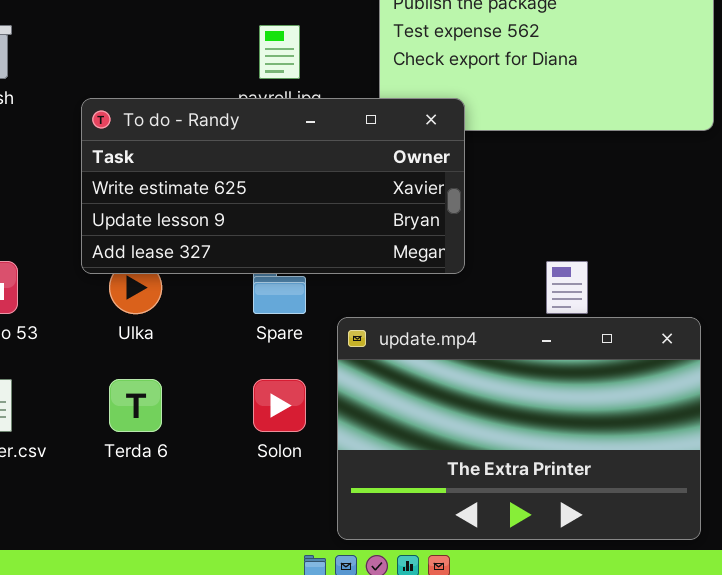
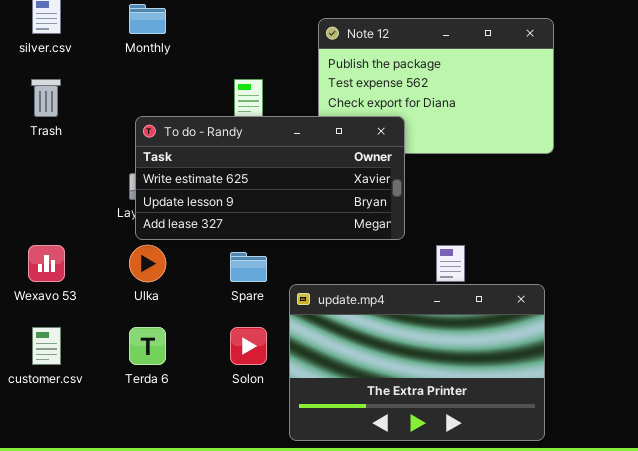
To do - Randy: [81,98,465,274] -> [135,116,405,240], moved

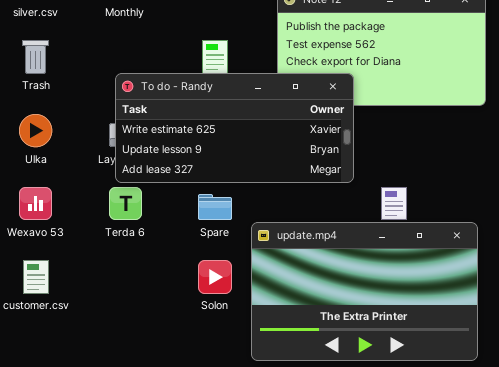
Ulka: [129,245,166,282] -> [19,114,52,147], moved
Terda 6: [129,327,166,365] -> [109,187,142,220], moved

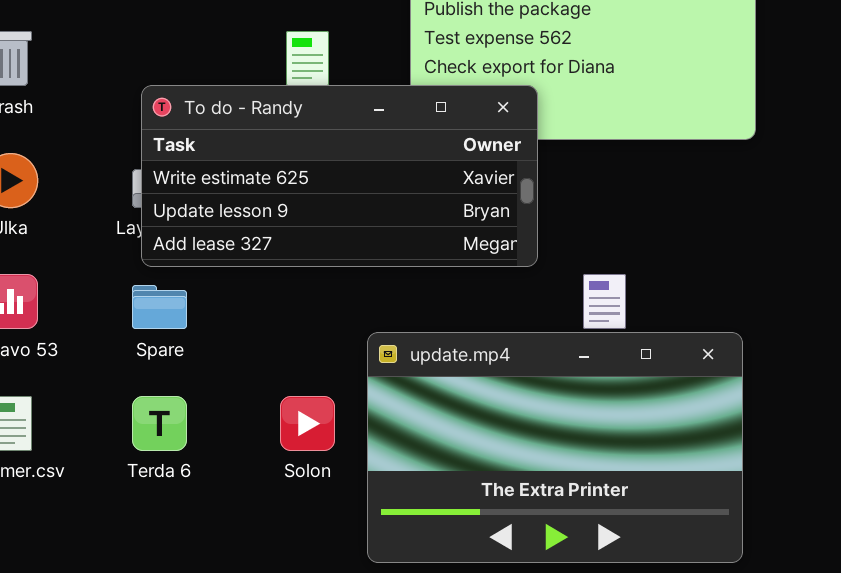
Terda 6: [109,187,142,220] -> [132,396,187,451], moved
Spare: [198,194,232,220] -> [132,285,187,329], moved

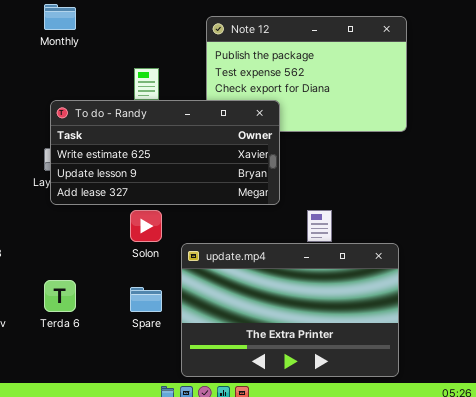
Spare: [132,285,187,329] -> [130,287,162,312], moved
Solon: [280,396,335,451] -> [130,210,162,242], moved

